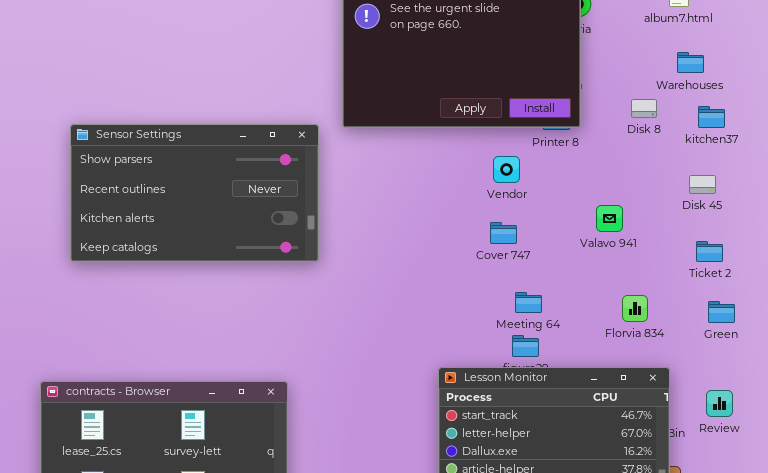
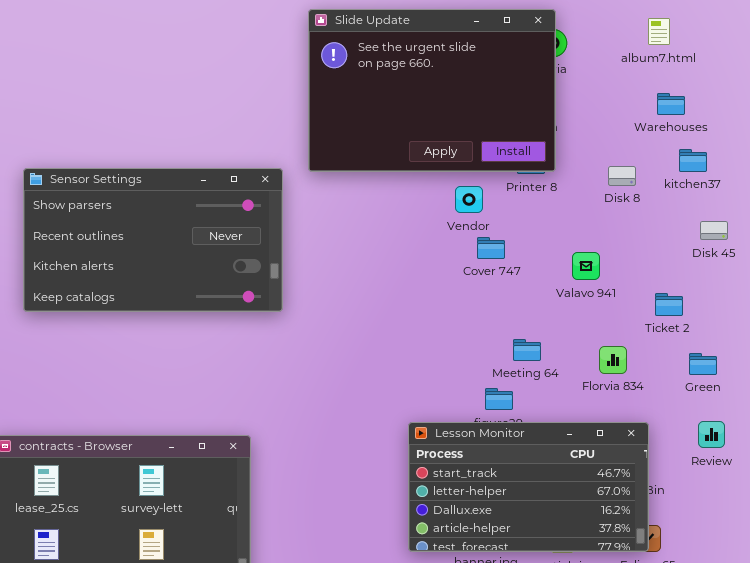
Disk 8: [631,99,657,118] -> [608,166,636,186], moved
Vendor: [493,156,520,183] -> [455,186,483,213], moved
Disk 45: [689,175,716,194] -> [700,221,728,240], moved
Cover 747: [490,222,517,244] -> [477,237,505,259], moved
Ticket 2: [696,241,723,262] -> [655,293,683,316], moved
Meeting 64: [515,292,542,313] -> [513,339,541,361], moved
Review: [706,390,733,417] -> [698,421,725,448], moved

